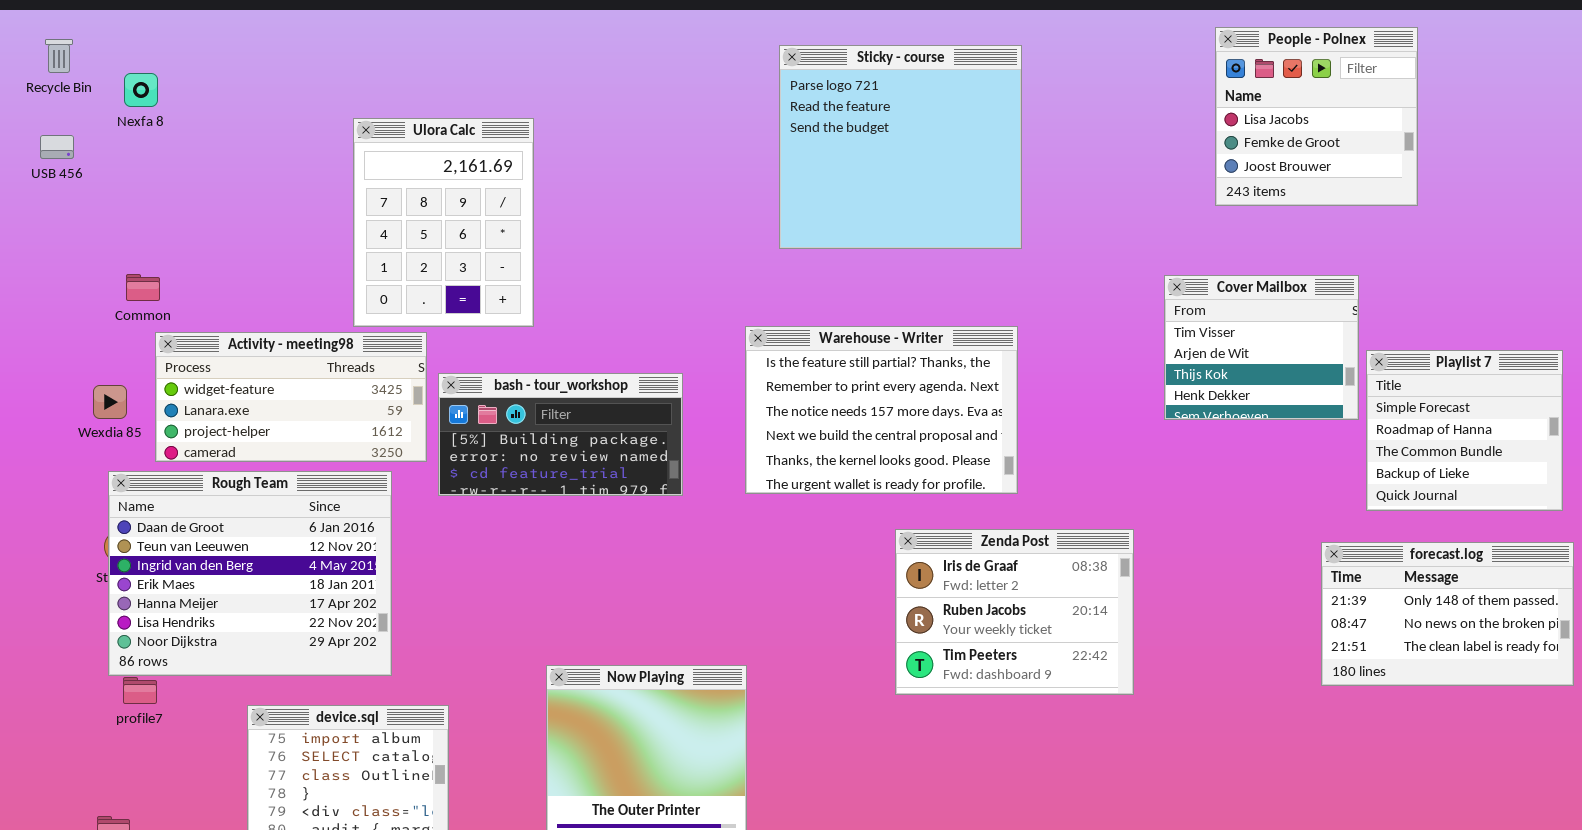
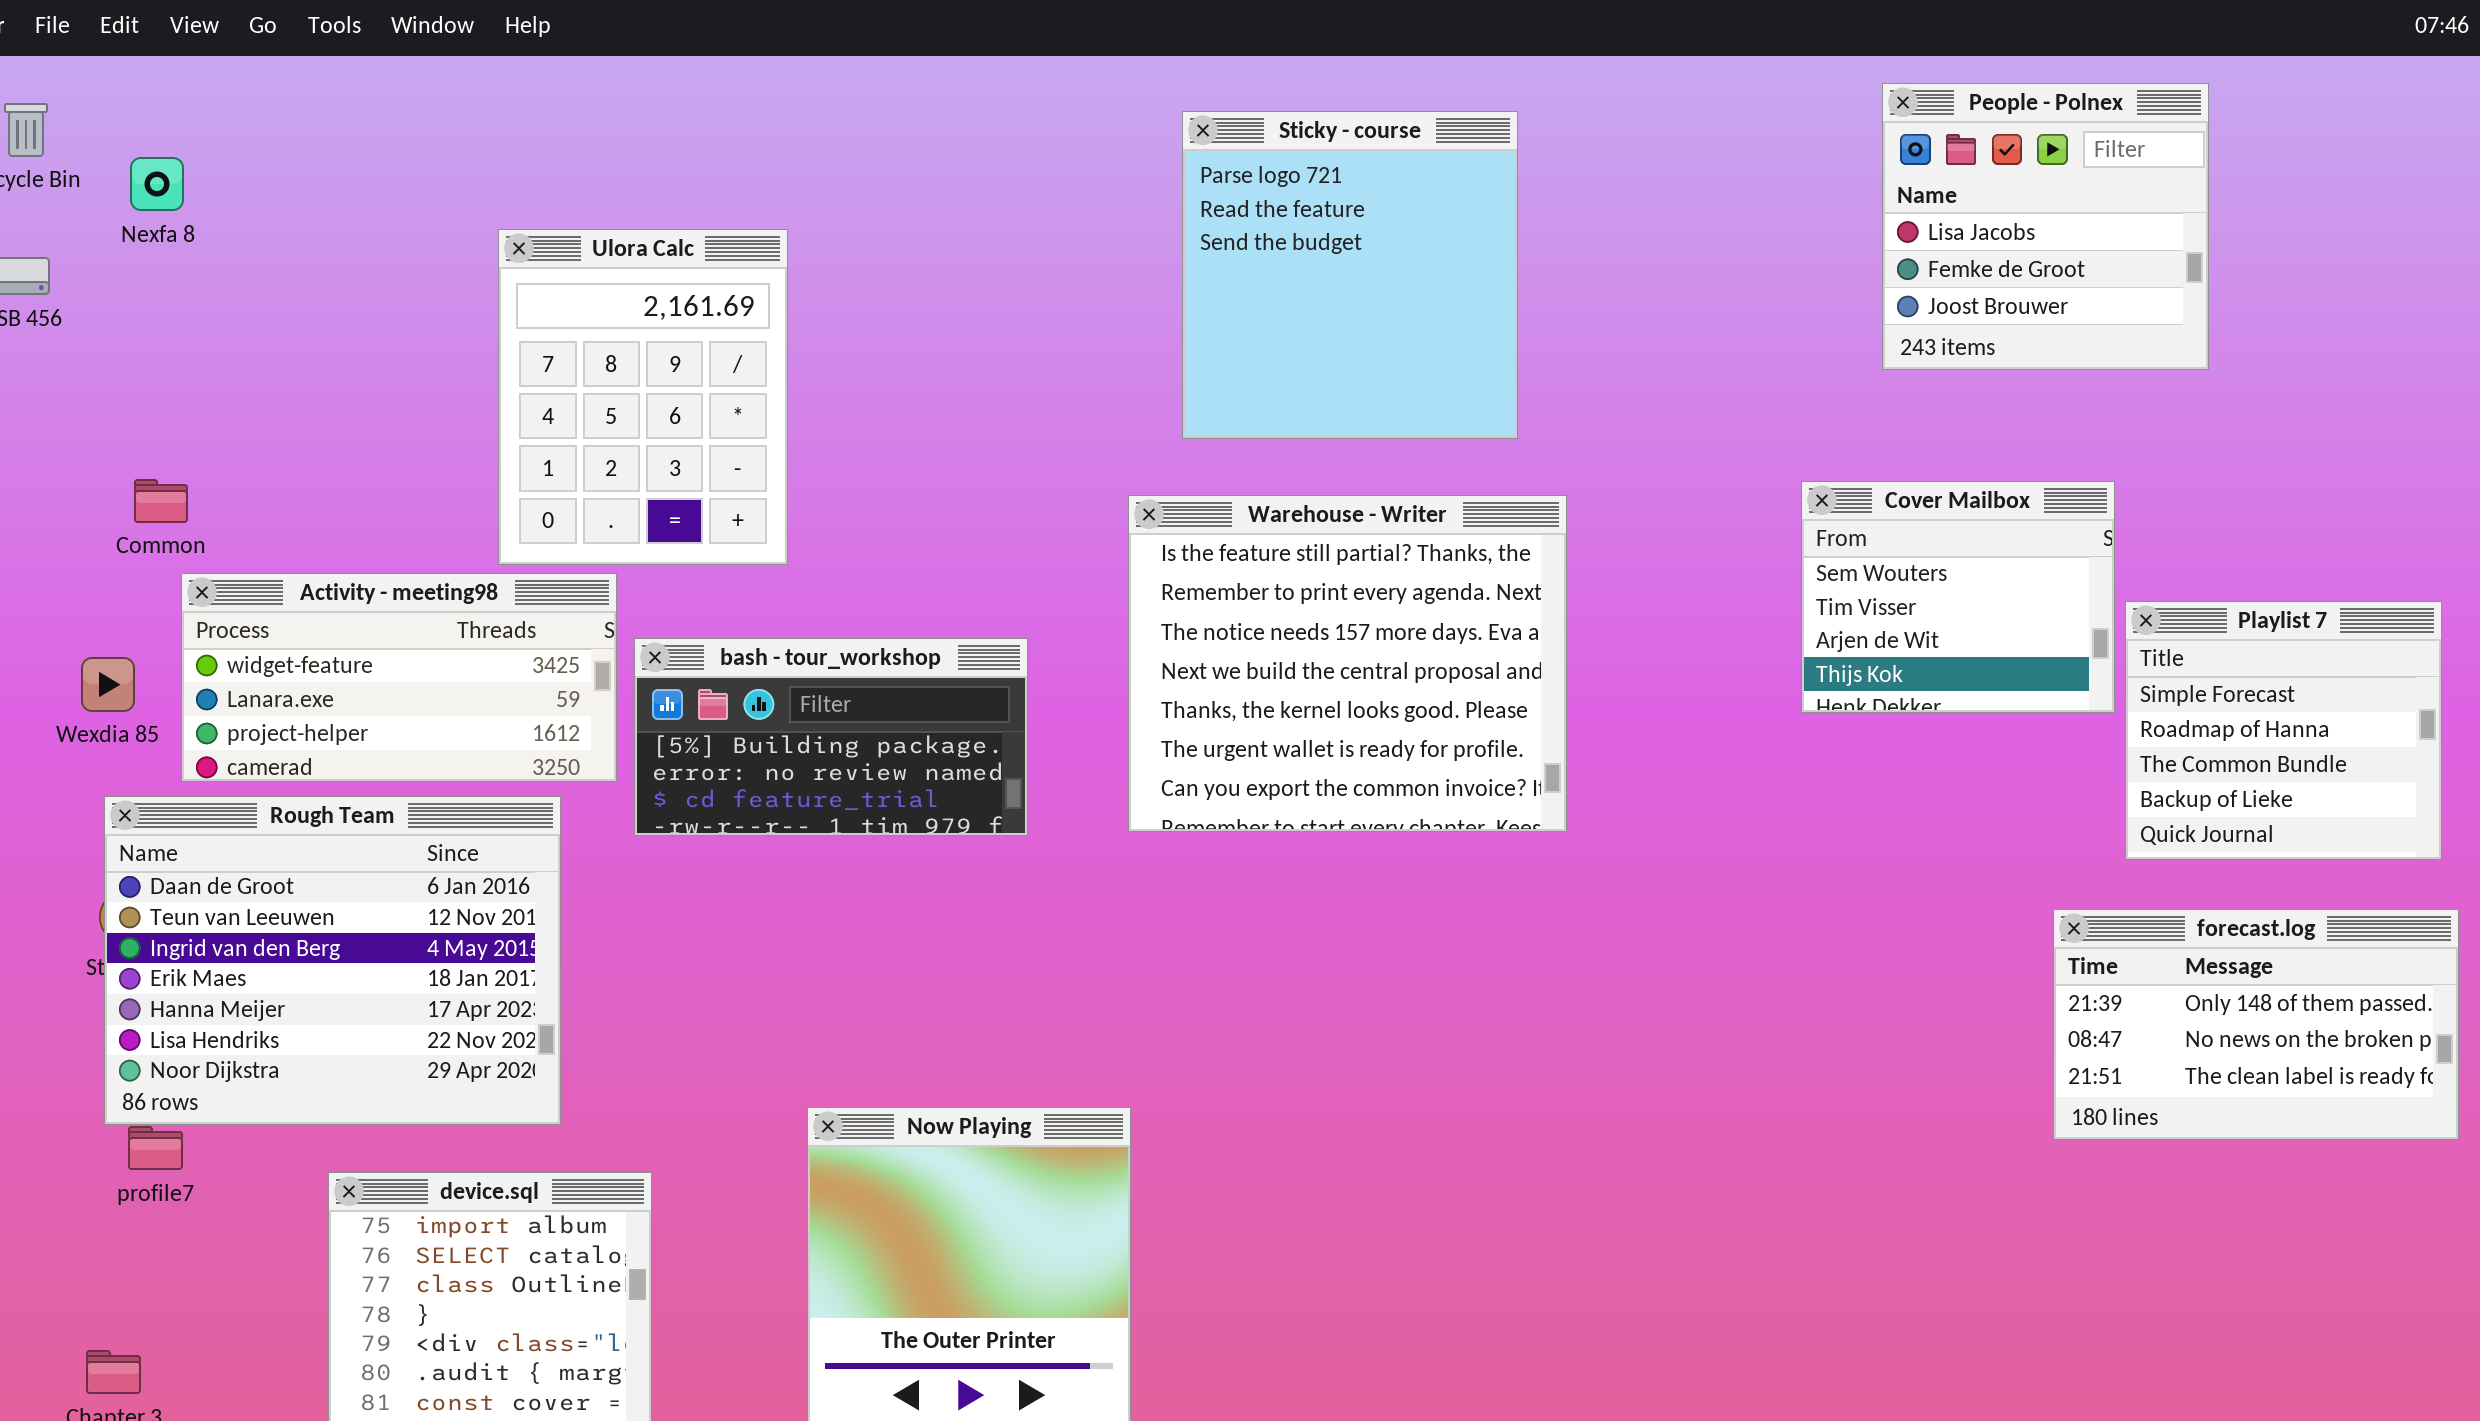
Sticky - course: [779,45,1022,249] -> [1182,111,1518,439], resized
Cover Mailbox: [1164,275,1359,420] -> [1801,481,2115,713], scrolled up 1 row
Warehouse - Writer: [745,326,1018,494] -> [1128,495,1567,832], resized
Zenda Post: [895,529,1134,695] -> none, closed

